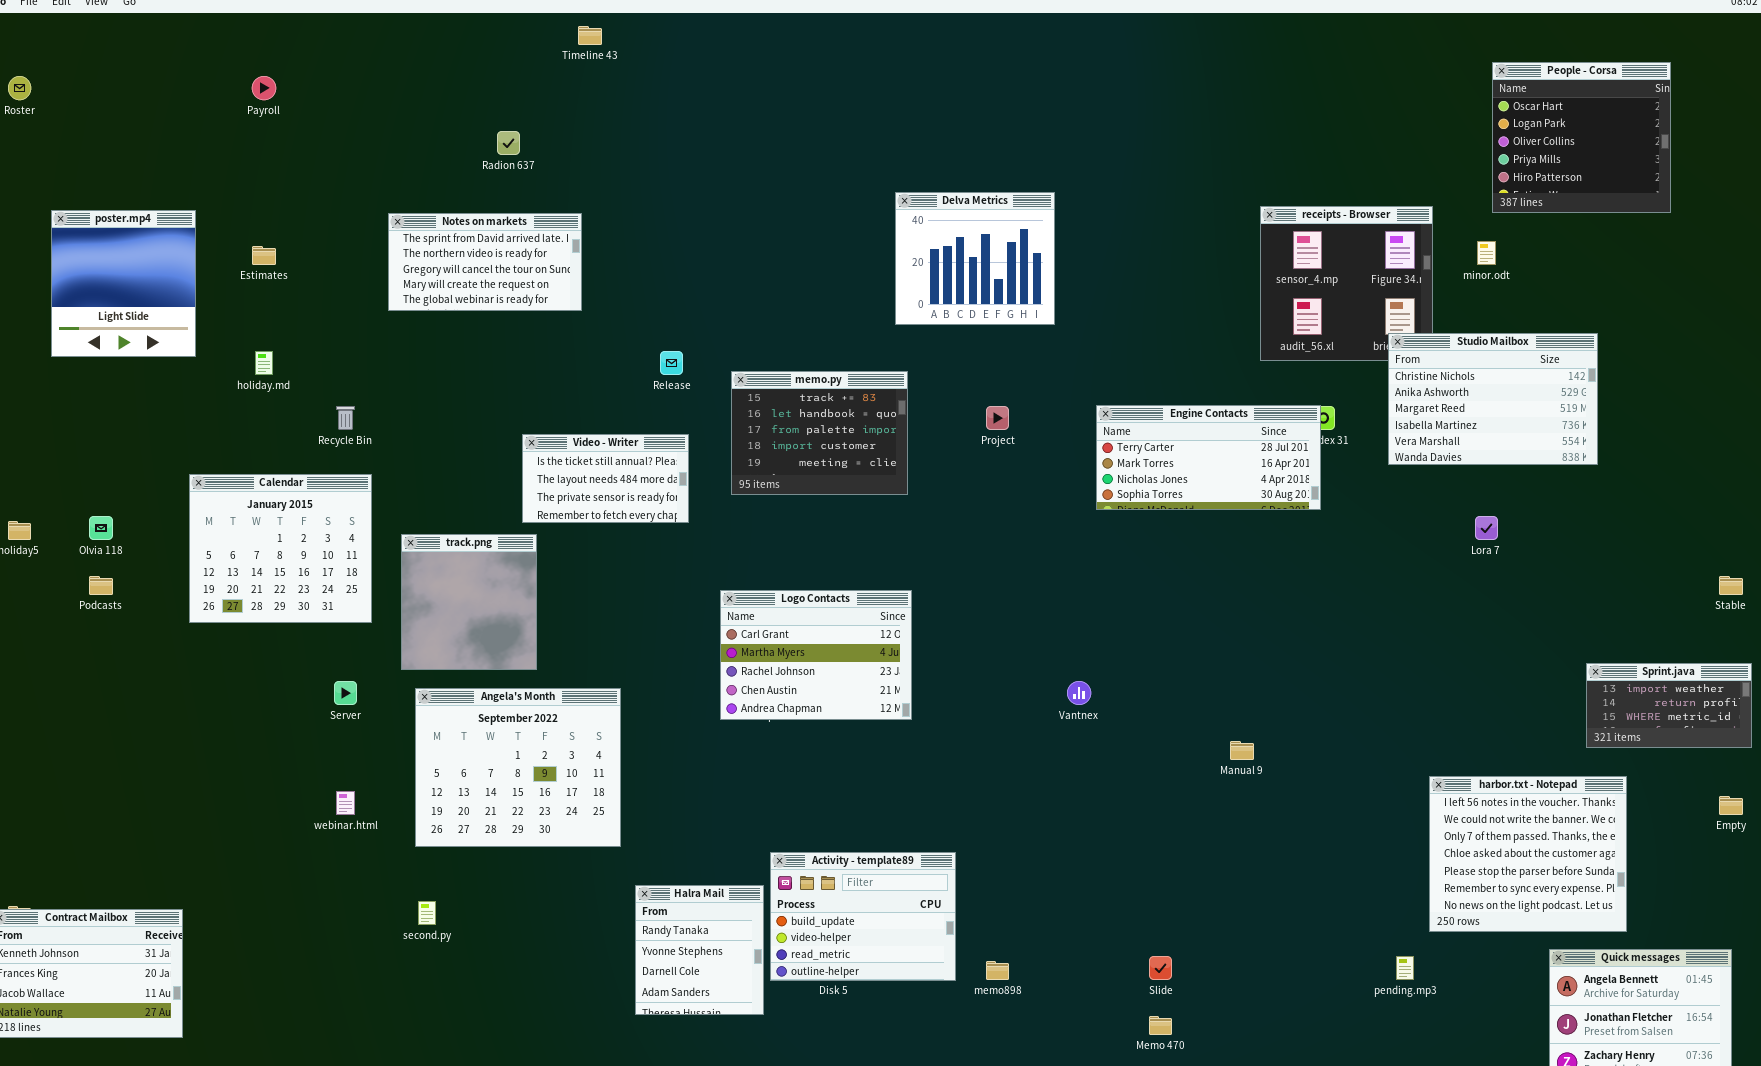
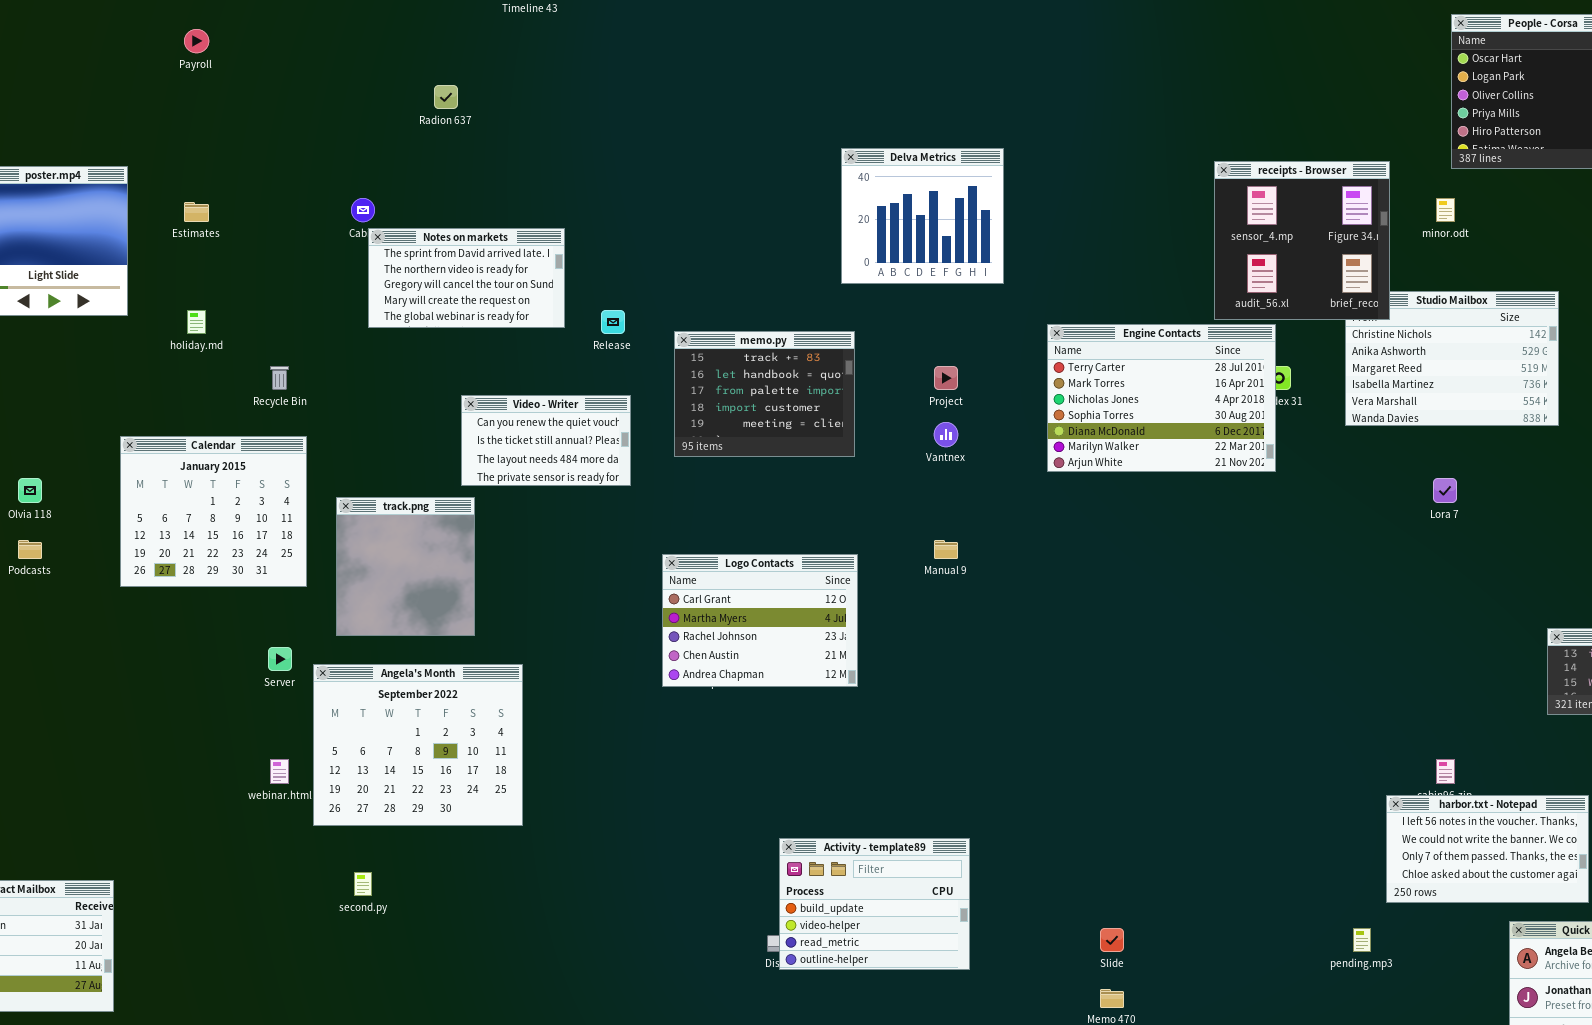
receipts - Browser: [1260,206,1433,361] -> [1214,161,1390,320], raised
Notes on markets: [388,213,582,311] -> [368,228,565,328], moved
Engine Contacts: [1096,405,1321,510] -> [1047,324,1276,472], resized
Video - Writer: [522,434,689,523] -> [461,395,631,486], scrolled up 1 row
Vantnex: [1067,681,1091,705] -> [934,422,958,447], moved
Angela's Month: [415,688,621,847] -> [313,664,523,826], moved
Manual 9: [1230,741,1254,760] -> [934,540,958,559], moved
harbor.txt - Notepad: [1429,776,1627,932] -> [1386,795,1589,903], resized
Activity - template89: [770,852,956,981] -> [779,838,970,970], moved
Halra Mail: [635,885,764,1015] -> none, closed

